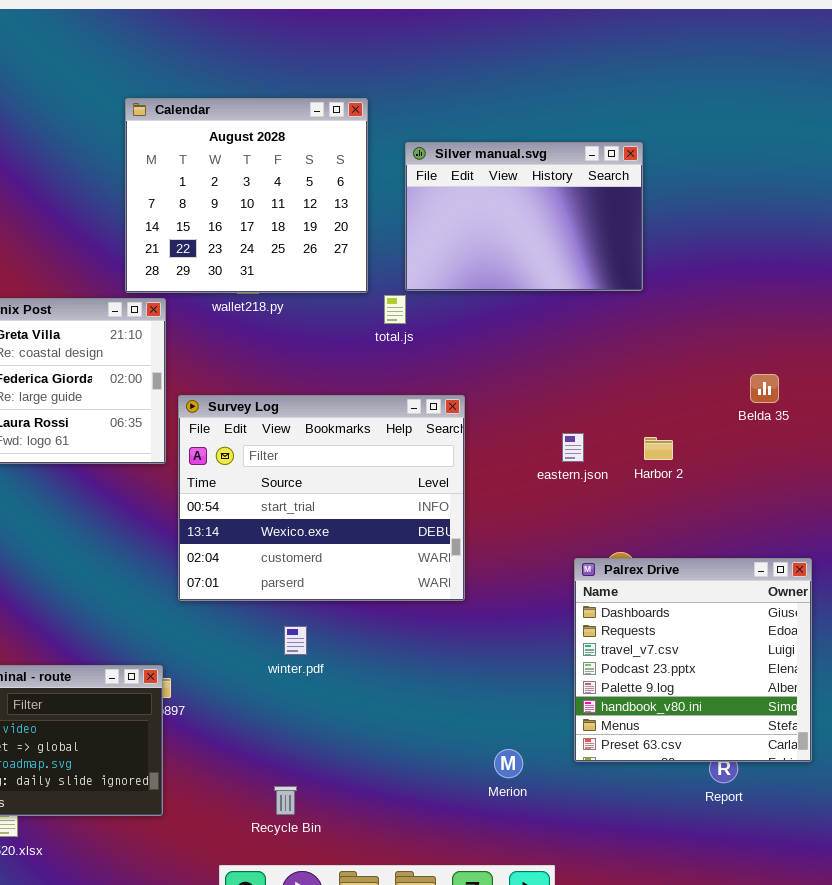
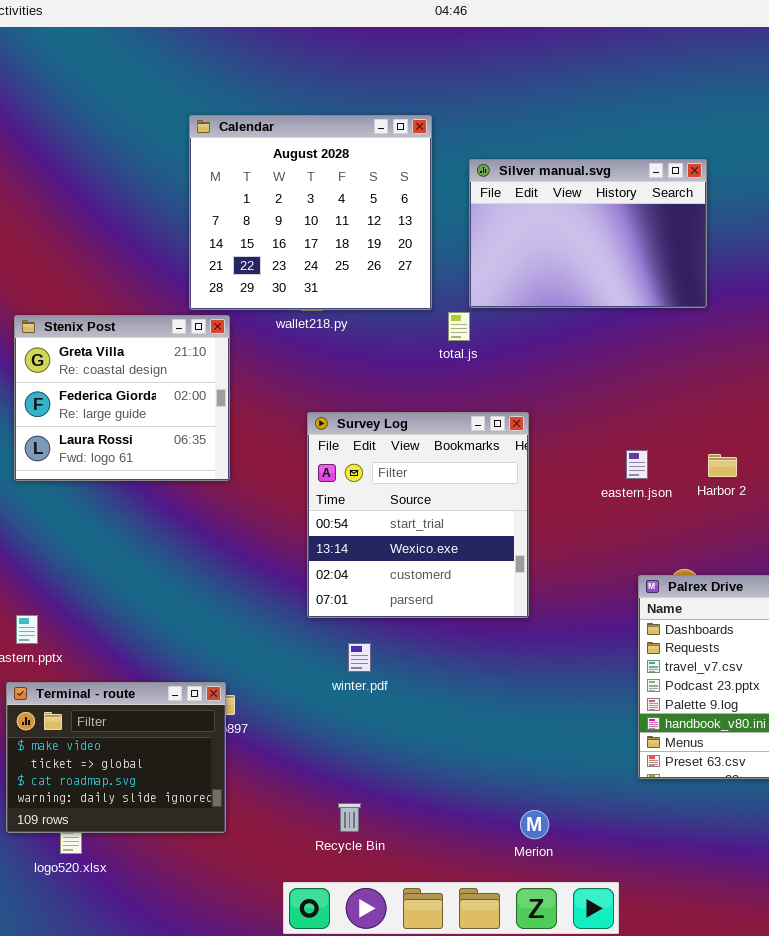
Survey Log: [178,395,465,601] -> [307,412,529,618], resized
Merion: [494,749,523,778] -> [520,810,549,839], moved

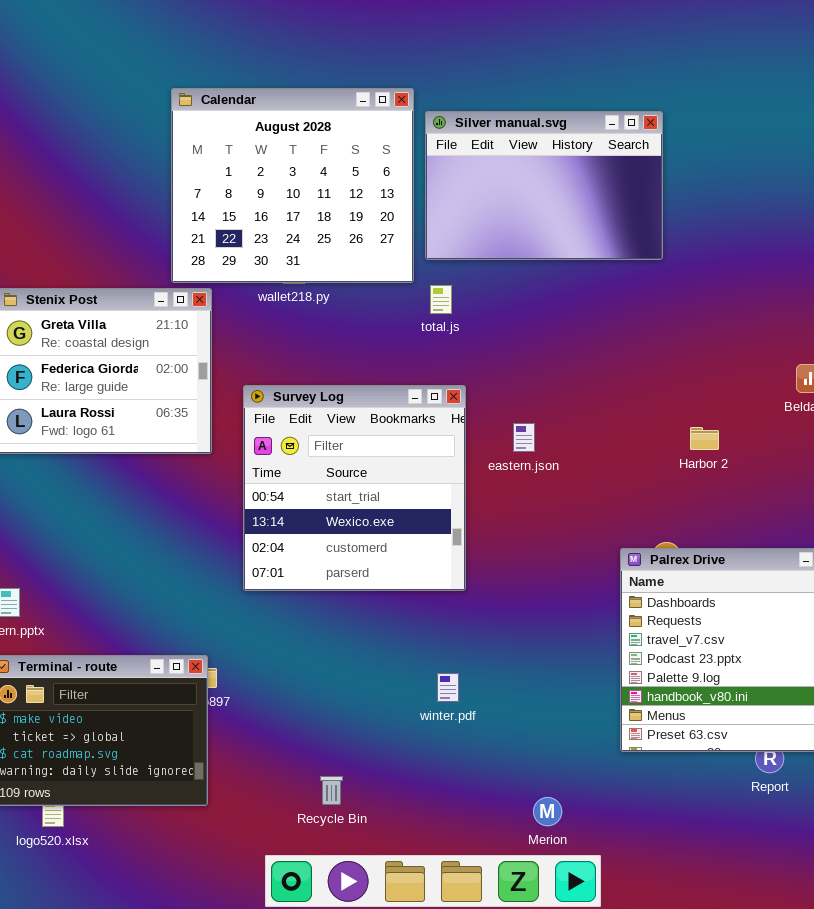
Silver manual.svg: [469,159,707,308] -> [425,111,663,260], moved
Survey Log: [307,412,529,618] -> [243,385,466,591], moved
eastern.json: [626,450,648,479] -> [513,423,535,452], moved
winter.pdf: [348,643,371,672] -> [437,673,459,702], moved
Merion: [520,810,549,839] -> [533,797,562,826], moved

